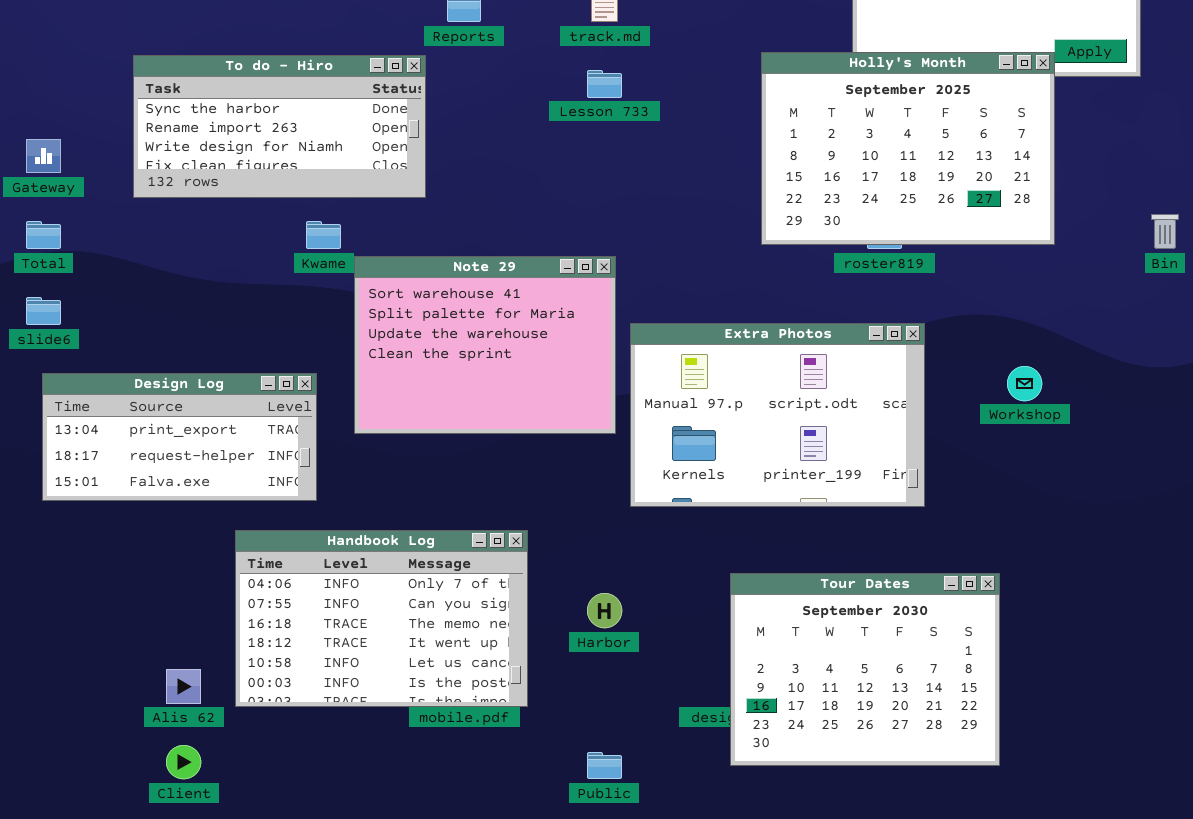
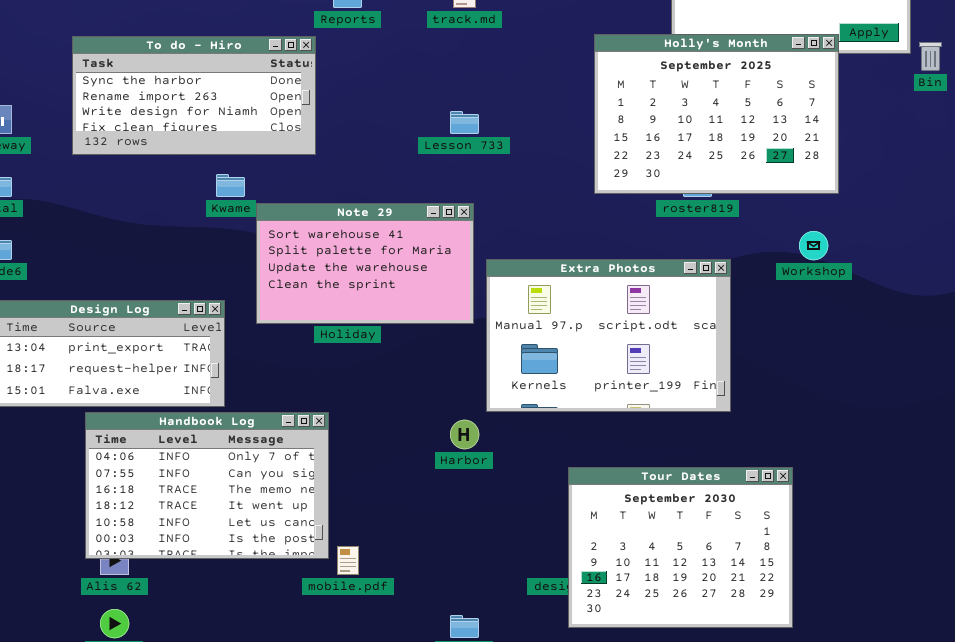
Lesson 733: [587,70,622,98] -> [450,111,479,134], moved
Bin: [1151,214,1179,249] -> [919,42,942,71], moved
Note 29: [354,256,616,434] -> [256,203,474,324], resized
Workshop: [1007,366,1042,401] -> [799,231,828,260], moved
Handbook Log: [235,530,528,707] -> [85,412,329,559], moved
Harbor: [587,593,622,628] -> [450,420,479,449], moved

